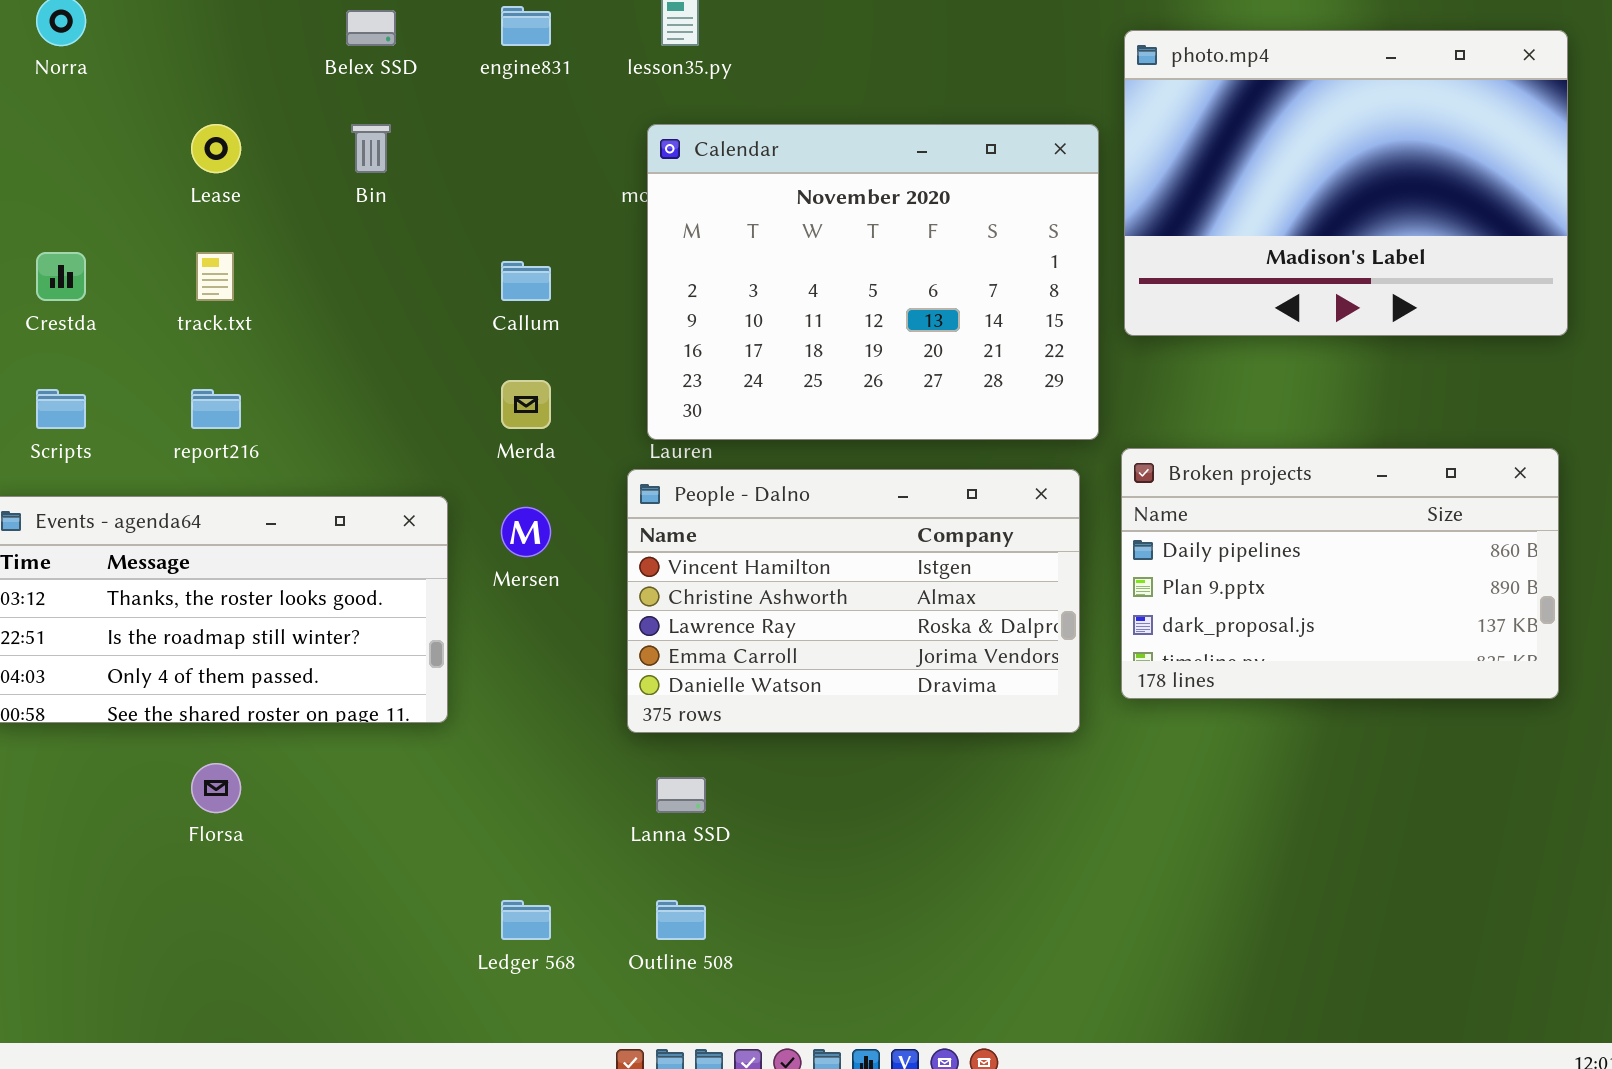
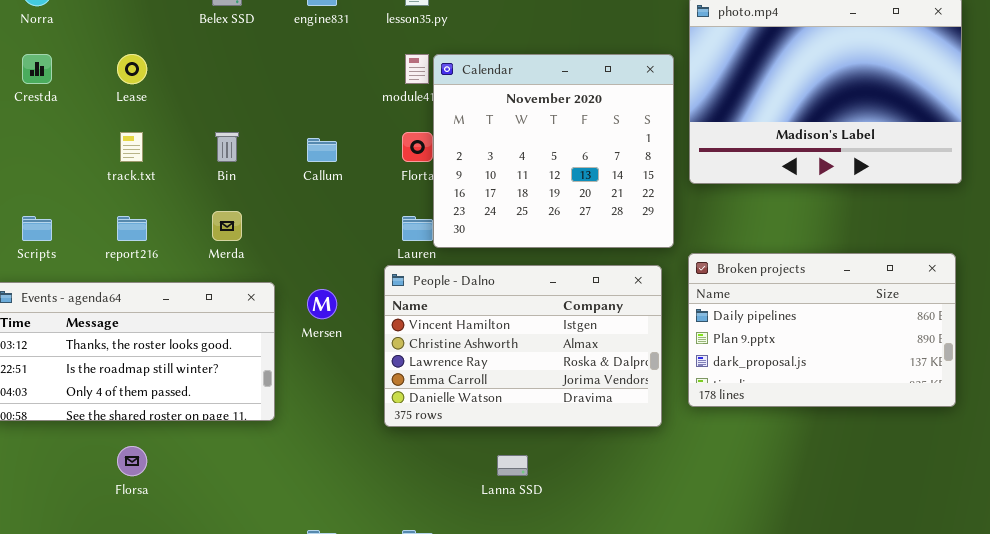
Bin: [351,124,391,173] -> [215,132,239,162], moved
Calendar: [647,124,1099,440] -> [433,54,674,248], resized
Crestda: [36,252,86,301] -> [22,54,52,84], moved
Merda: [501,380,551,429] -> [212,211,242,241], moved
Lanna SSD: [656,777,706,813] -> [497,455,528,476], moved

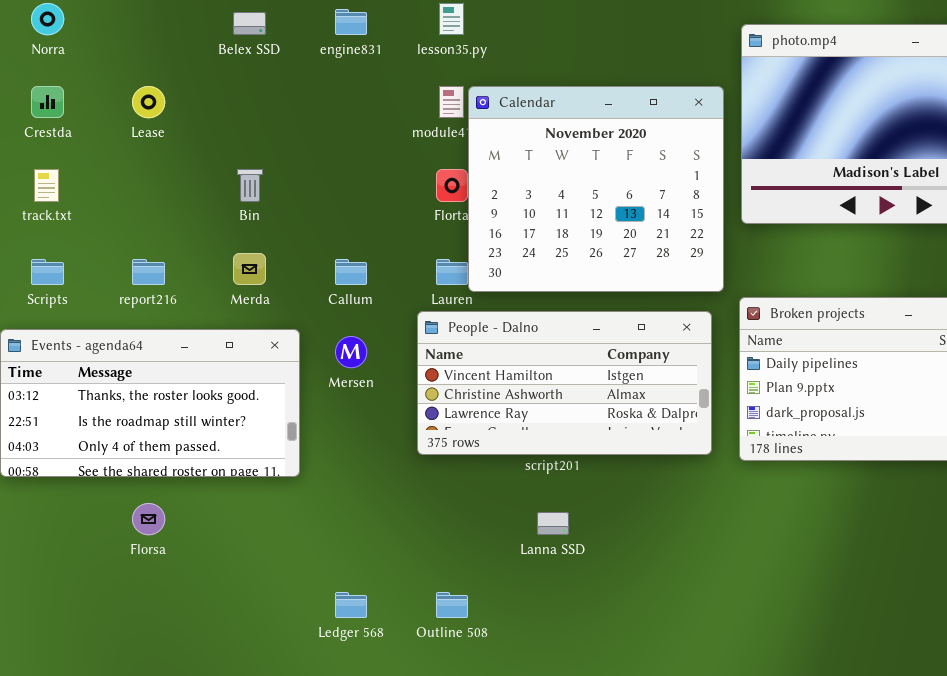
track.txt: [120,132,143,162] -> [34,169,59,202], moved
Callum: [307,138,337,162] -> [335,259,367,285], moved
People - Dalno: [384,265,662,427] -> [417,311,712,455], resized

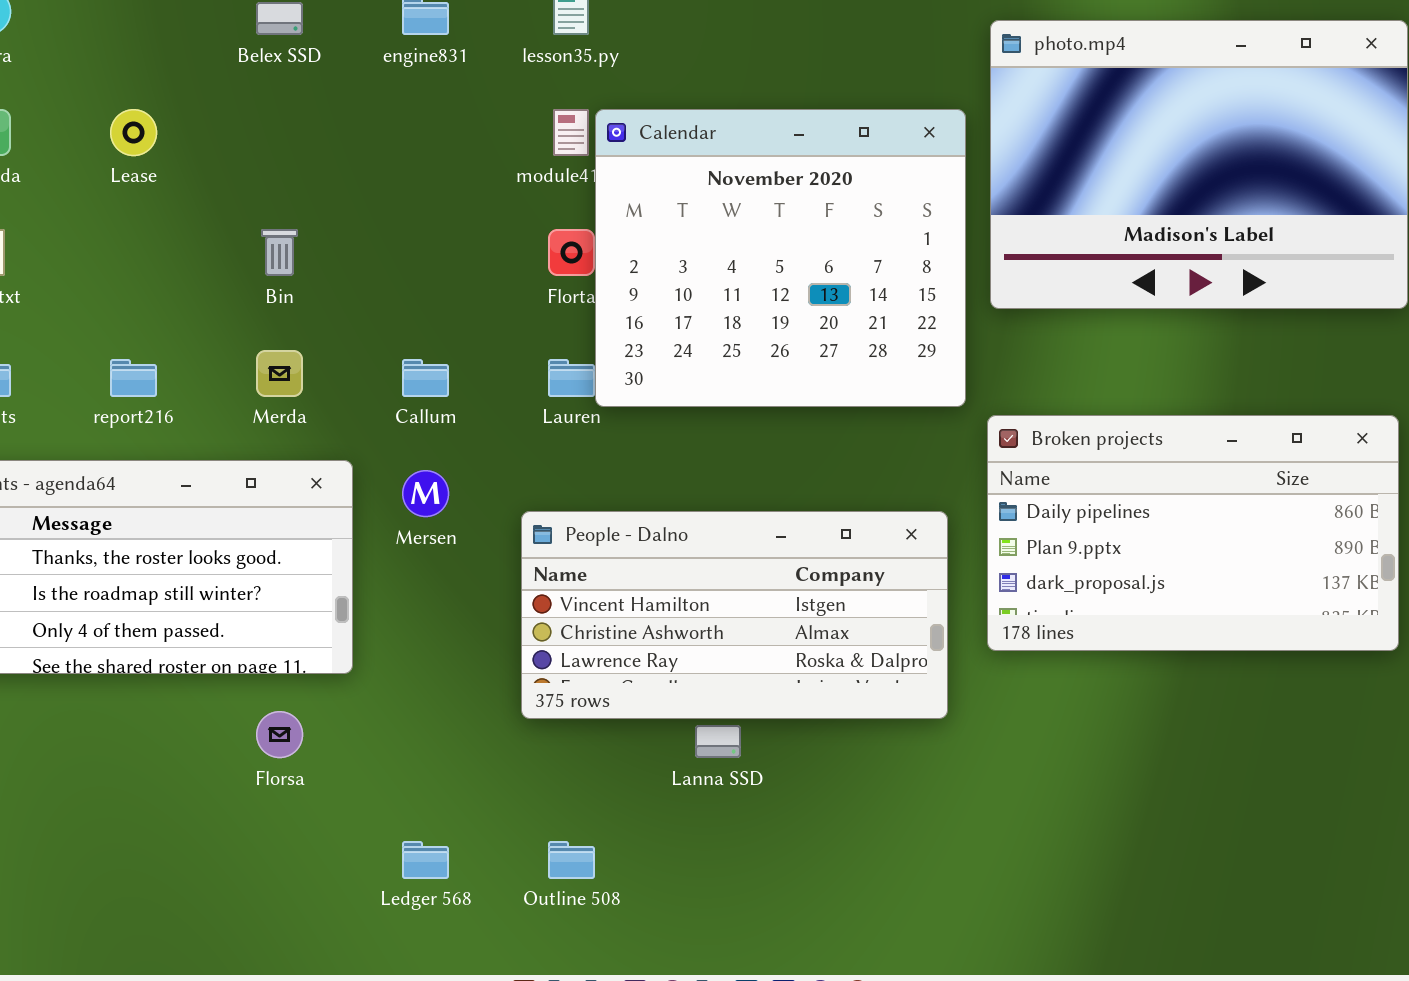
People - Dalno: [417,311,712,455] -> [521,511,948,719], moved
Florsa: [132,503,165,535] -> [256,711,303,758], moved

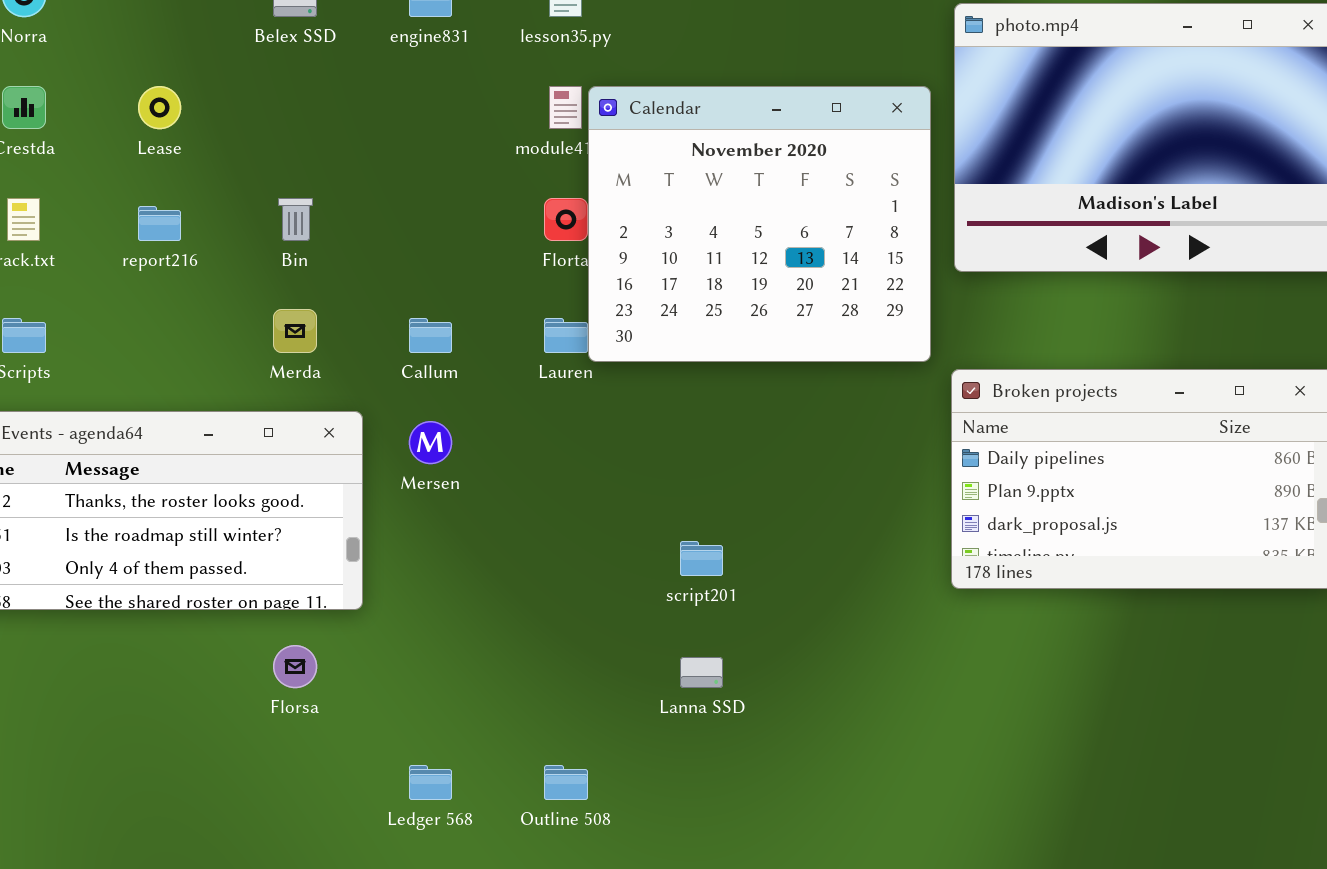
report216: [110,359,157,397] -> [138,206,181,241], moved
People - Dalno: [521,511,948,719] -> none, closed

